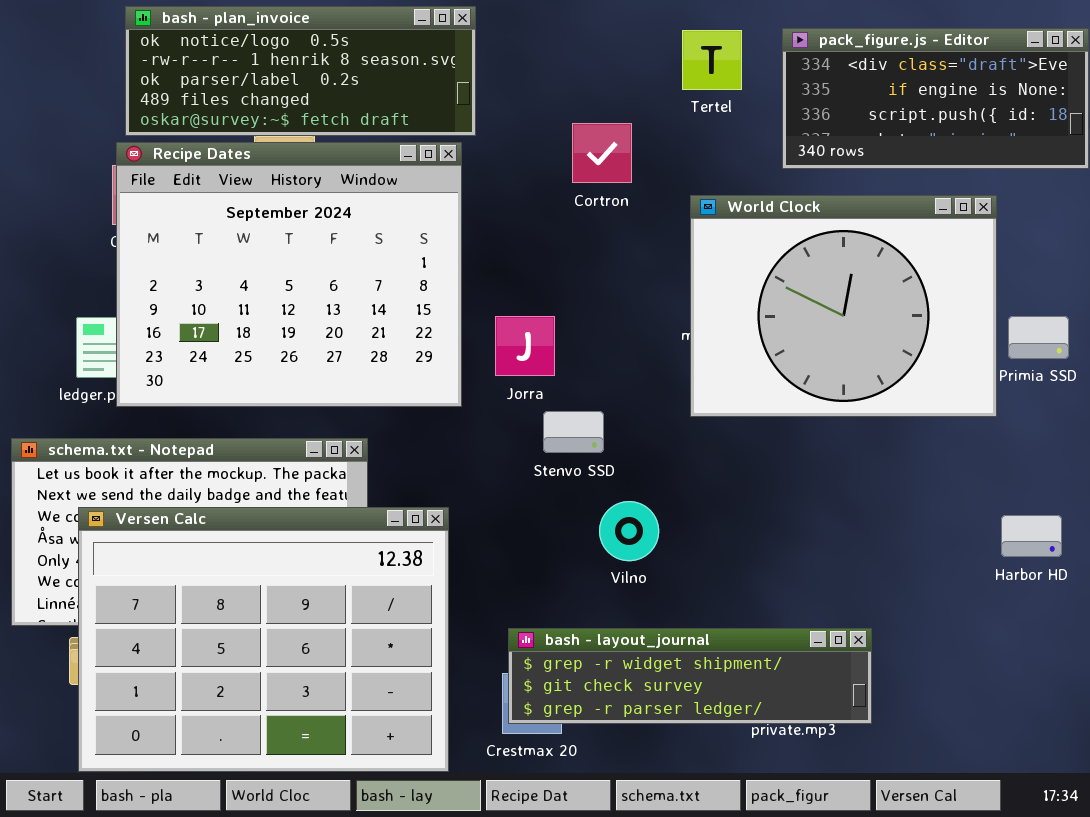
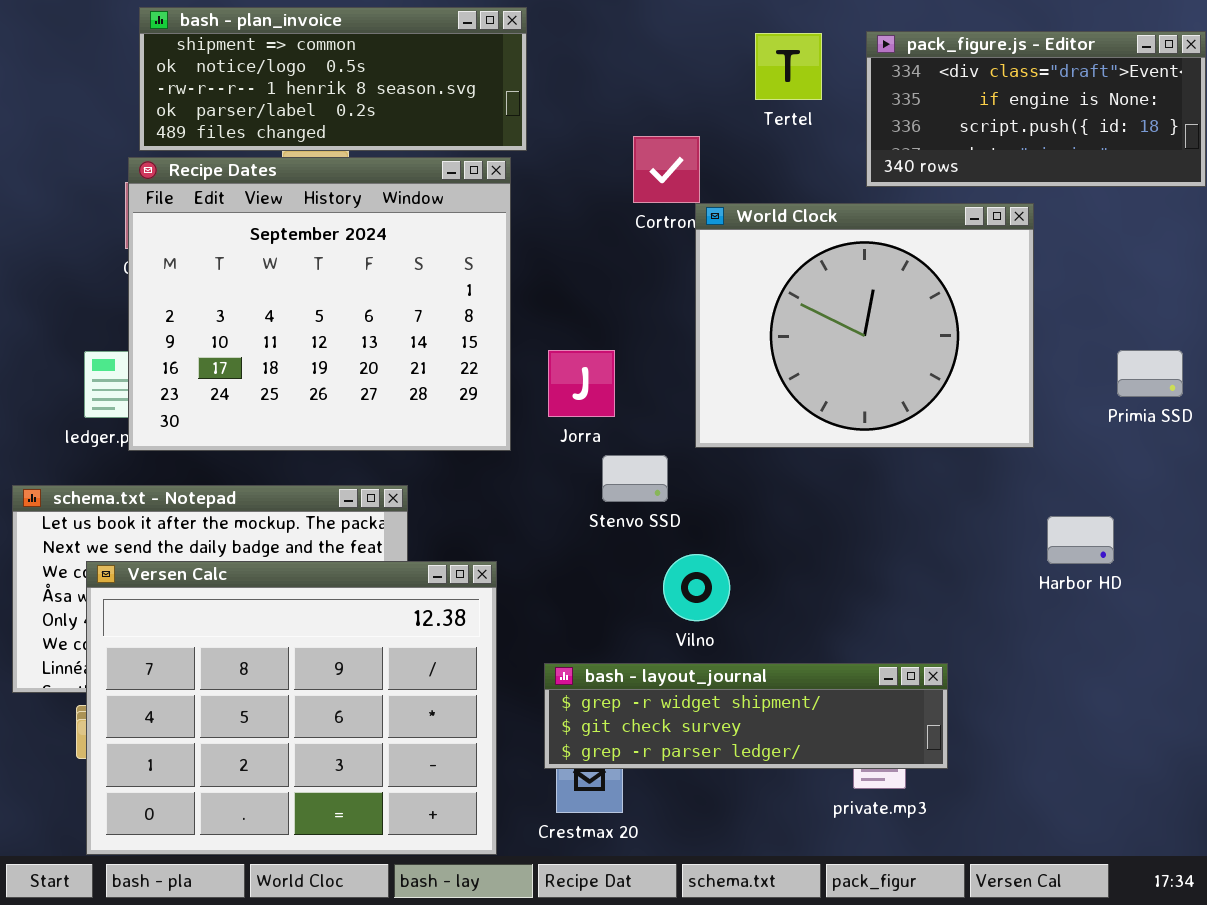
bash - plan_invoice: [125,6,476,136] -> [139,7,527,151], scrolled up 1 row
World Clock: [690,195,997,417] -> [695,203,1034,448], moved
Harbor HD: [1001,515,1062,557] -> [1047,516,1114,564], moved
bash - layout_journal: [508,628,872,724] -> [544,663,948,769], moved

